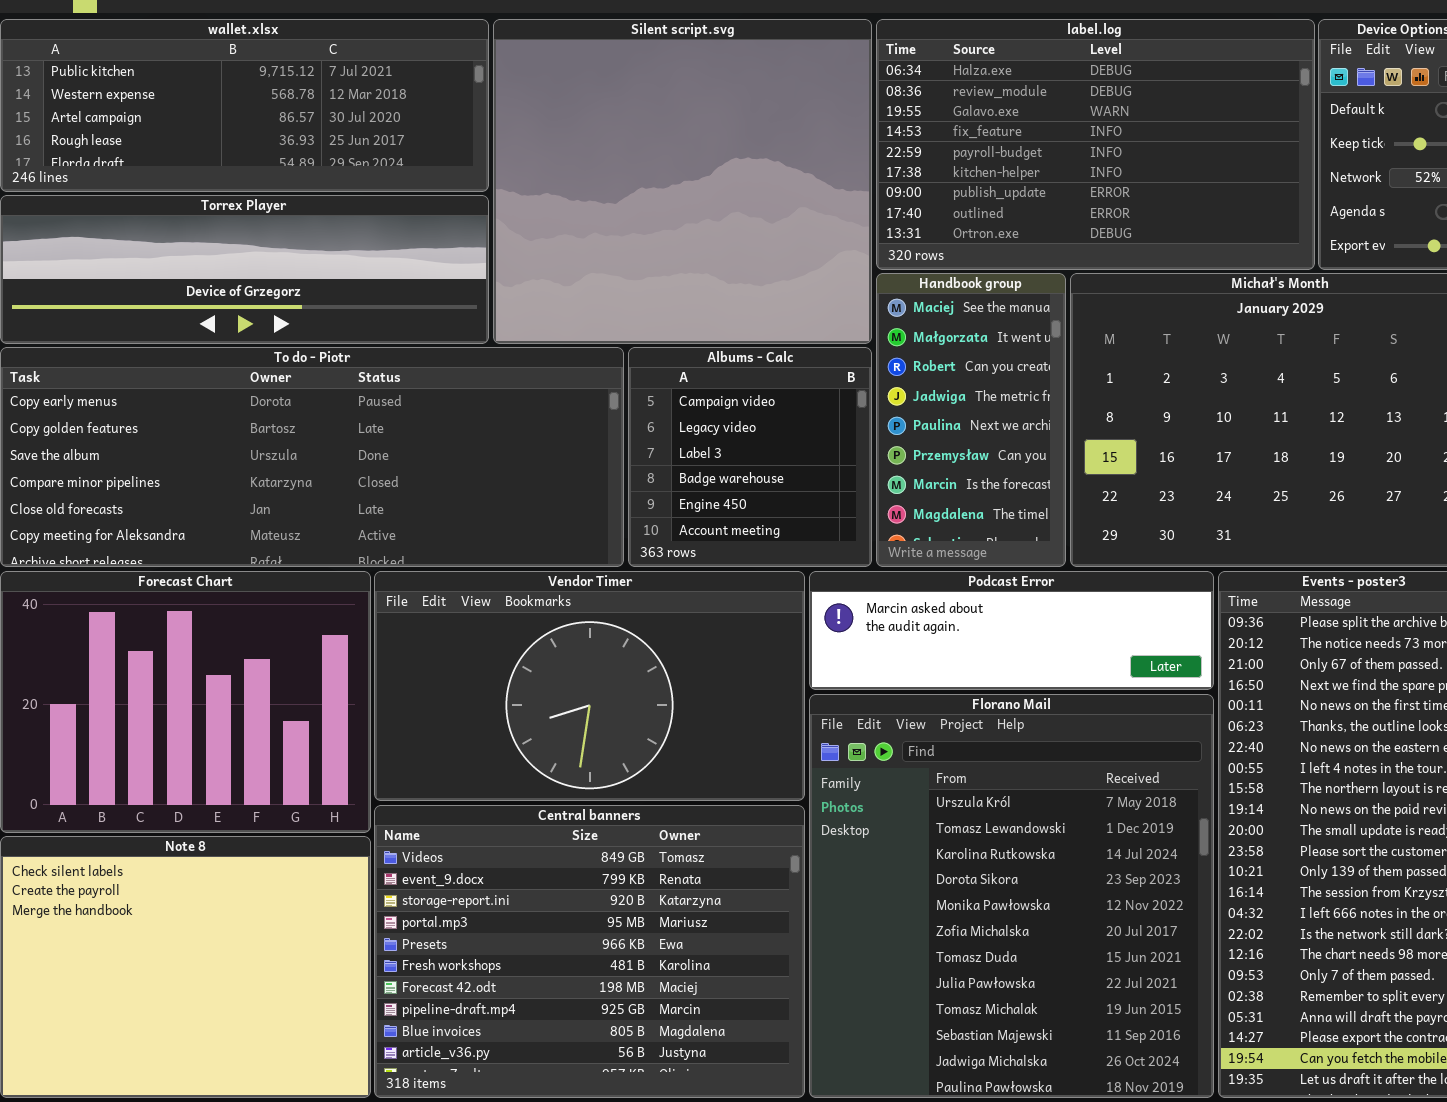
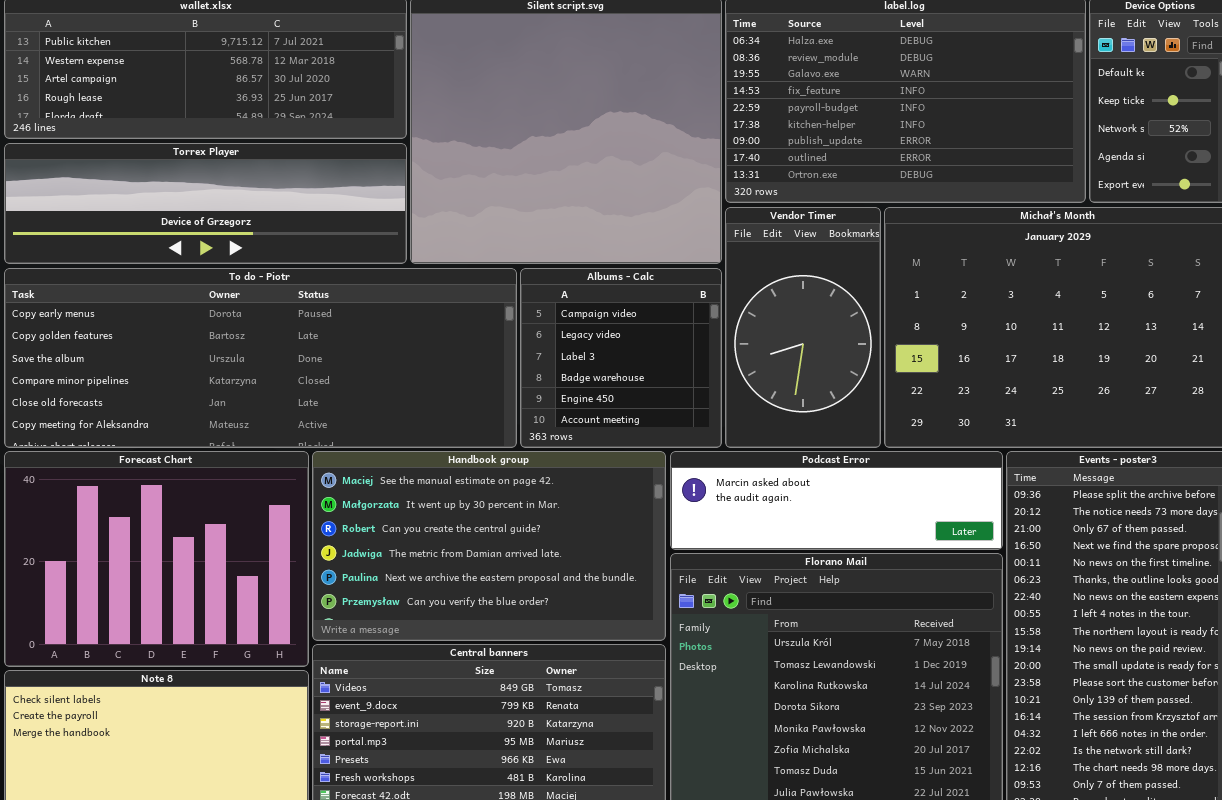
Handbook group: [876,273,1066,567] -> [312,451,666,641], moved, resized
Vendor Timer: [374,571,805,801] -> [725,207,881,448], moved, resized

